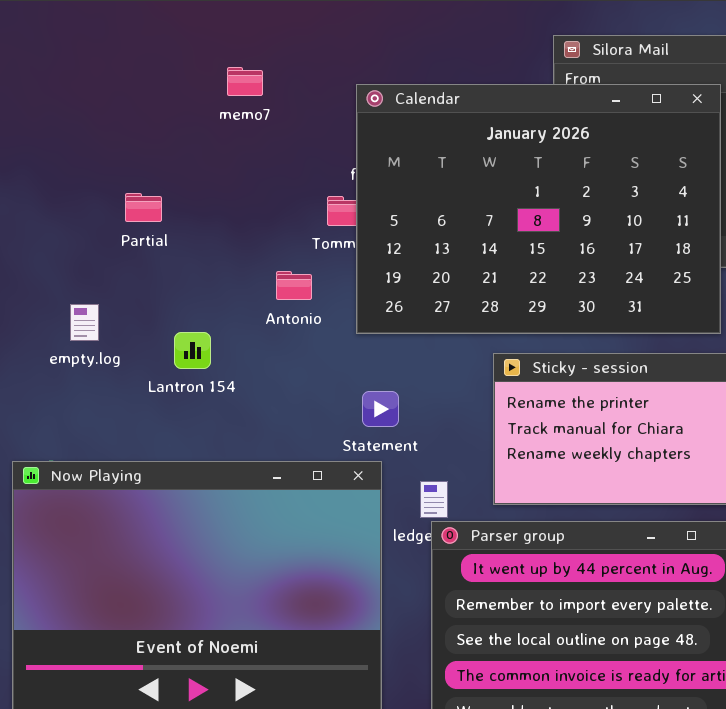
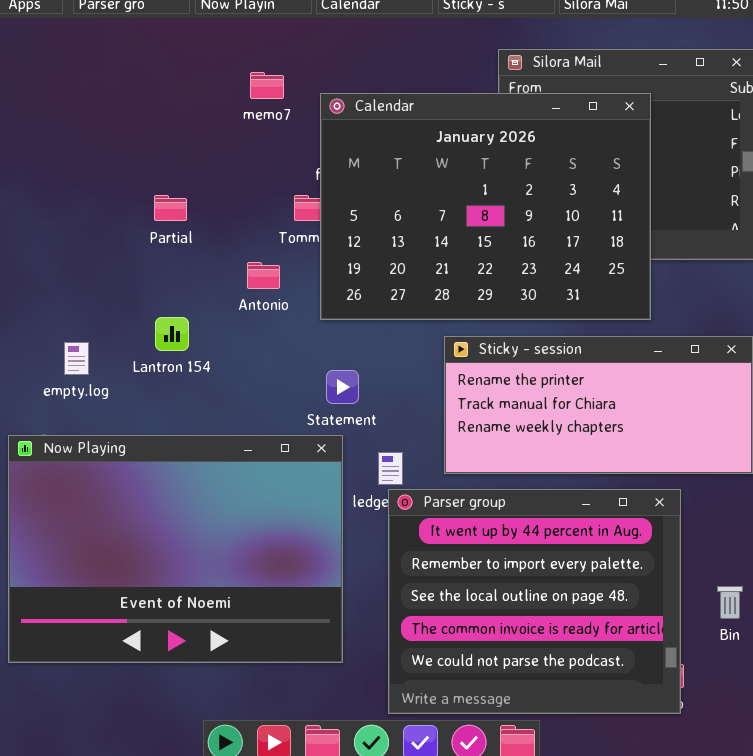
memo7: [227,67,263,96] -> [250,72,284,99], moved
Partial: [125,193,162,222] -> [154,195,187,221], moved
empty.log: [70,304,99,341] -> [64,342,89,375], moved

